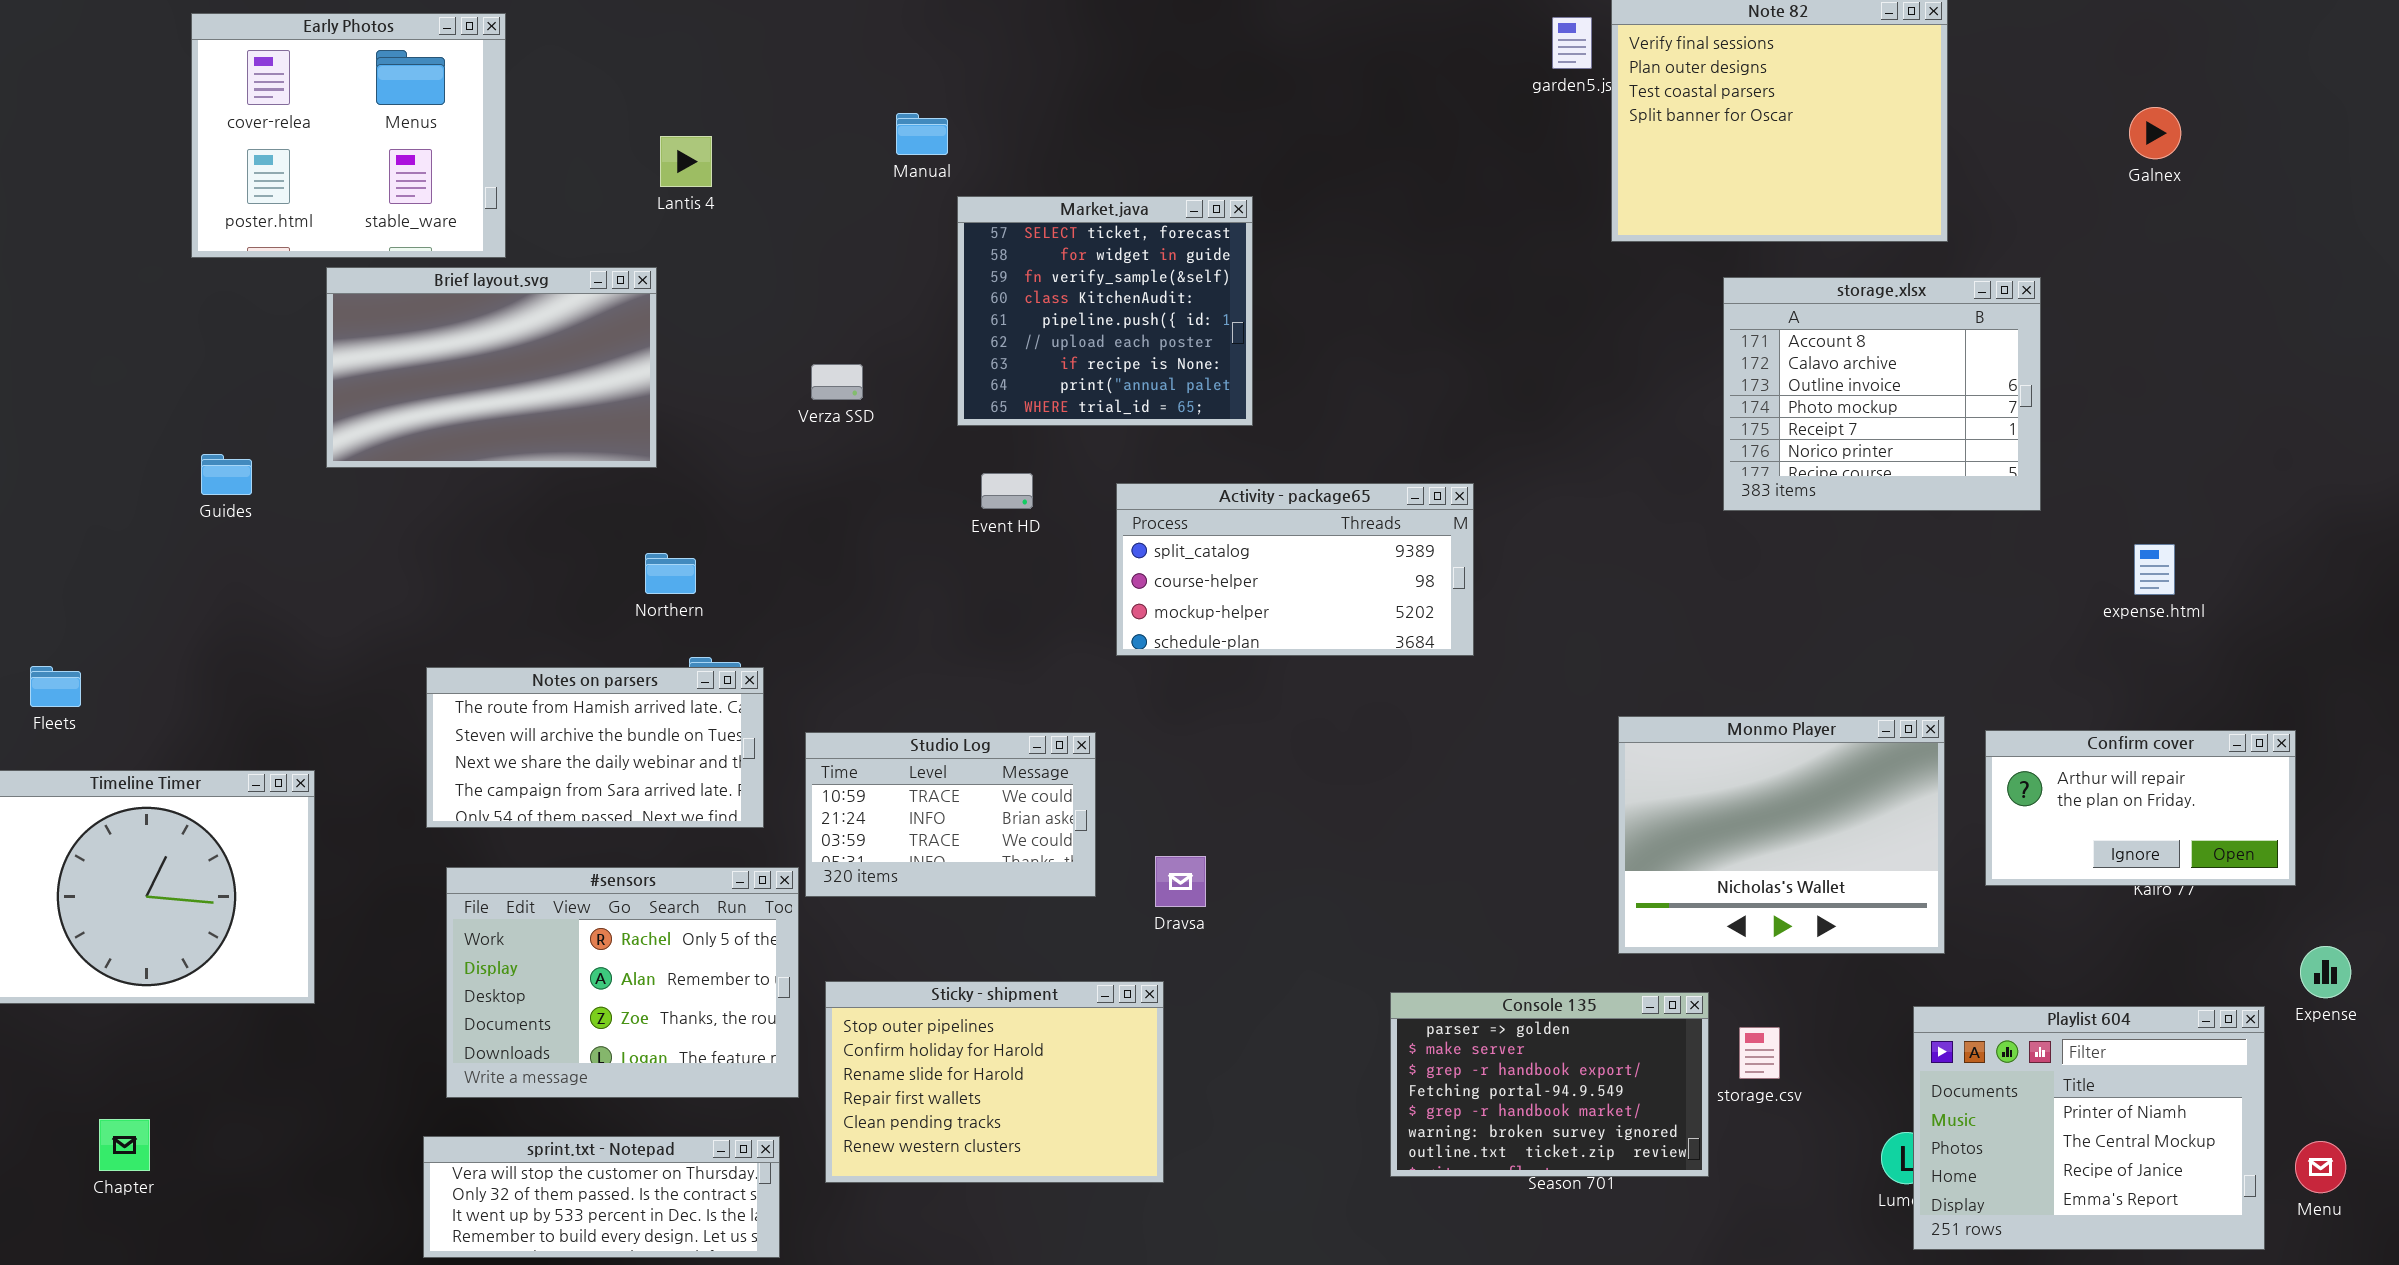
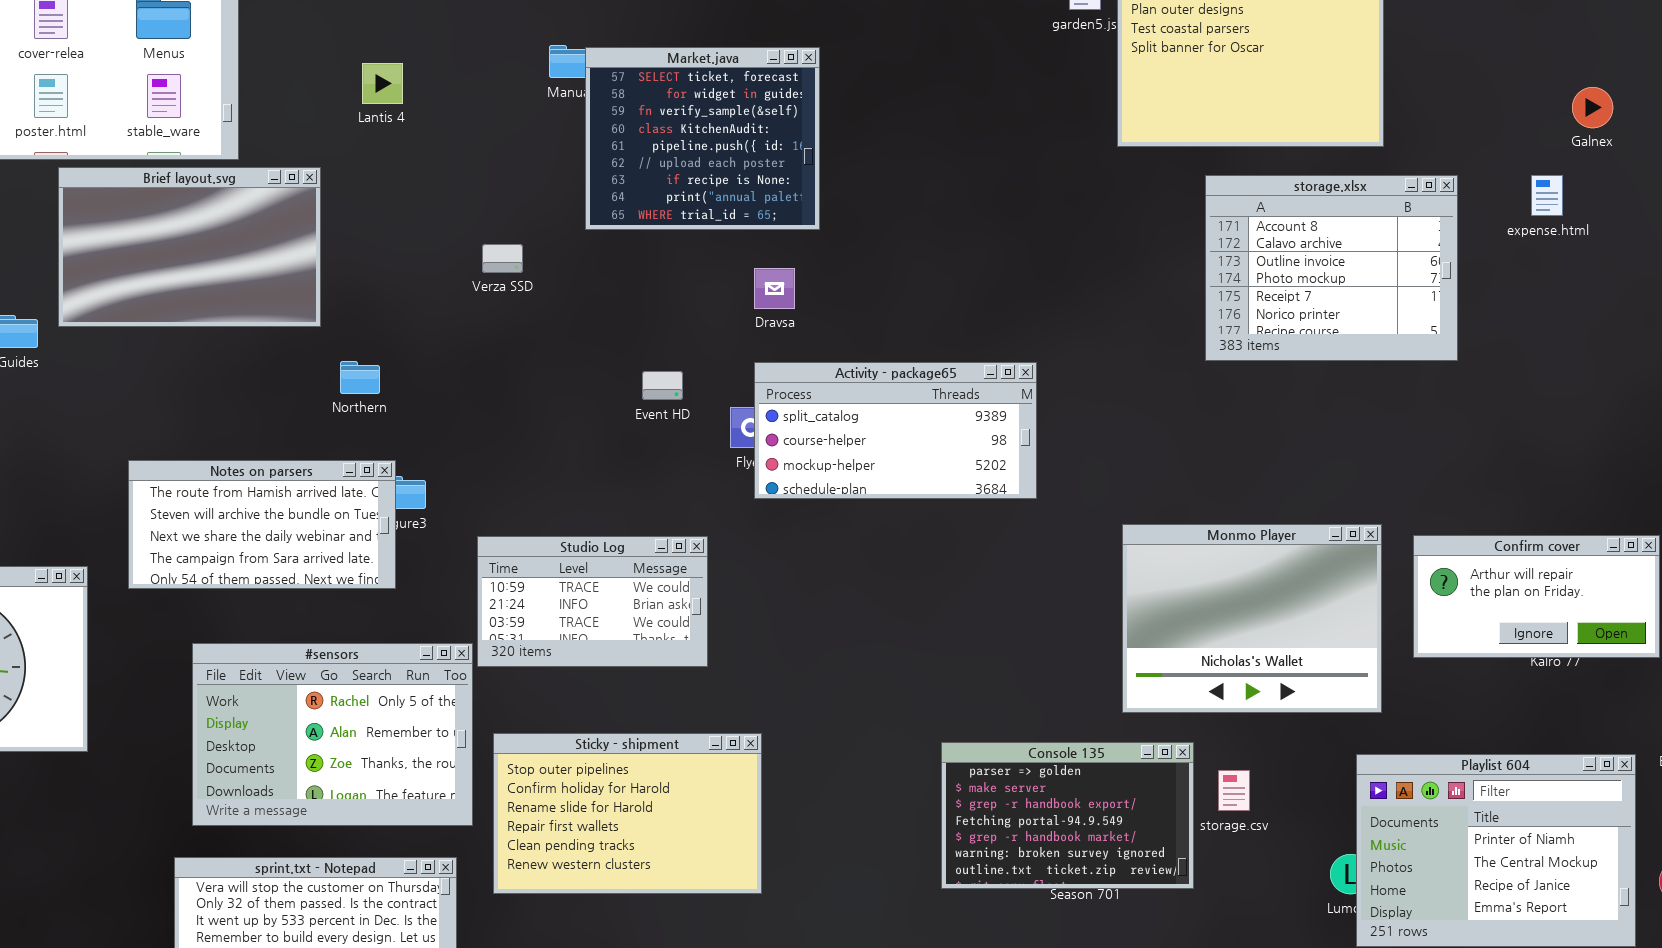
Galnex: [2129,107,2181,159] -> [1572,87,1613,128], moved
Market.java: [957,196,1253,426] -> [585,47,820,230], moved
Brief layout.svg: [326,267,657,468] -> [58,167,321,327], moved
Event HD: [981,473,1033,509] -> [642,371,683,400], moved
Activity - package65: [1116,483,1474,656] -> [754,362,1037,499], moved
expense.html: [2134,544,2175,595] -> [1531,175,1563,216], moved
Northern: [645,553,696,594] -> [340,361,380,394], moved
Notes on parsers: [426,667,764,828] -> [128,460,396,589], moved
Dravsa: [1155,856,1206,907] -> [754,268,795,309], moved

